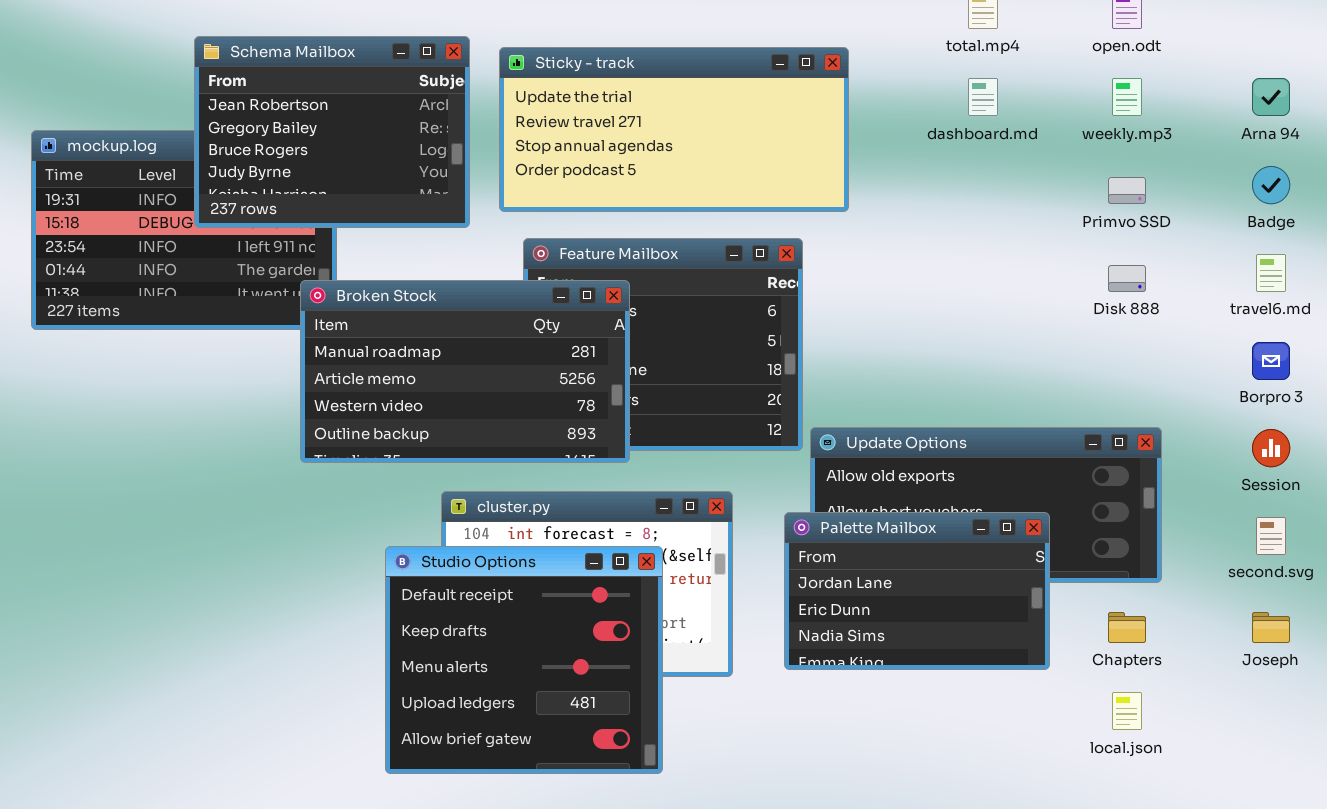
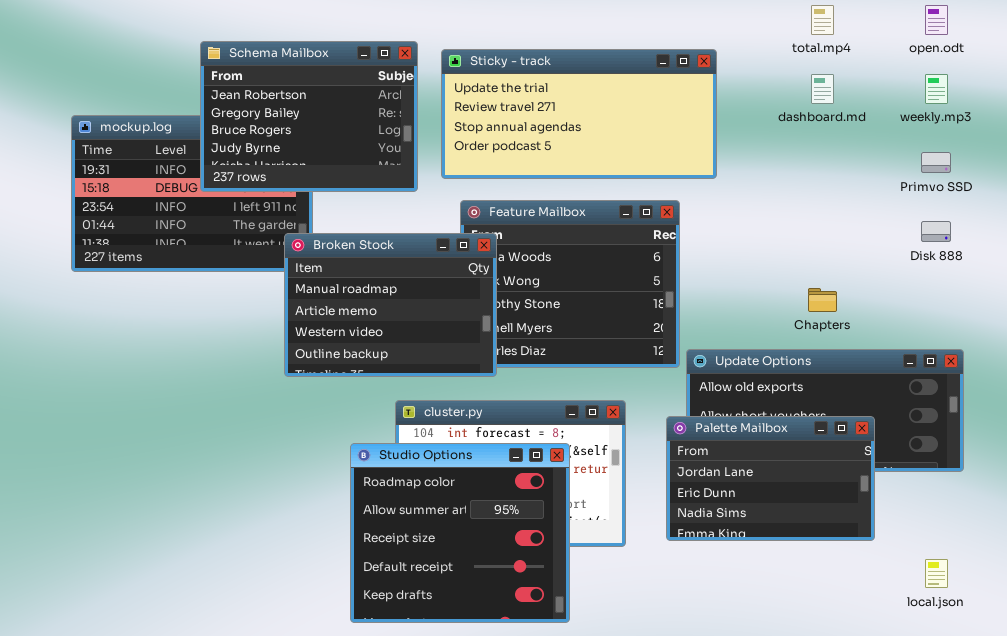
Broken Stock: [300,280,630,463] -> [284,233,497,377], resized
Studio Options: [385,546,663,774] -> [350,443,570,623], scrolled up 3 rows
Chapters: [1108,612,1146,643] -> [808,288,837,312], moved

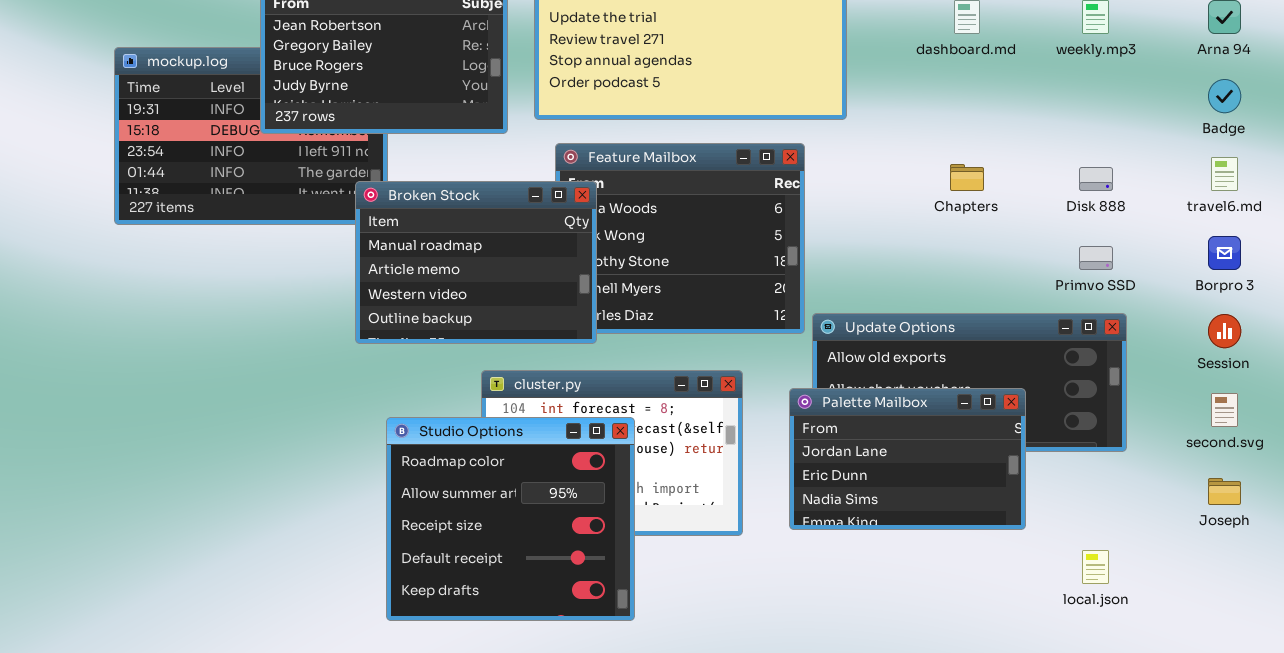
Primvo SSD: [921,152,951,173] -> [1079,246,1113,270], moved
Chapters: [808,288,837,312] -> [950,164,984,191], moved
Studio Options: [350,443,570,623] -> [386,417,635,621], moved

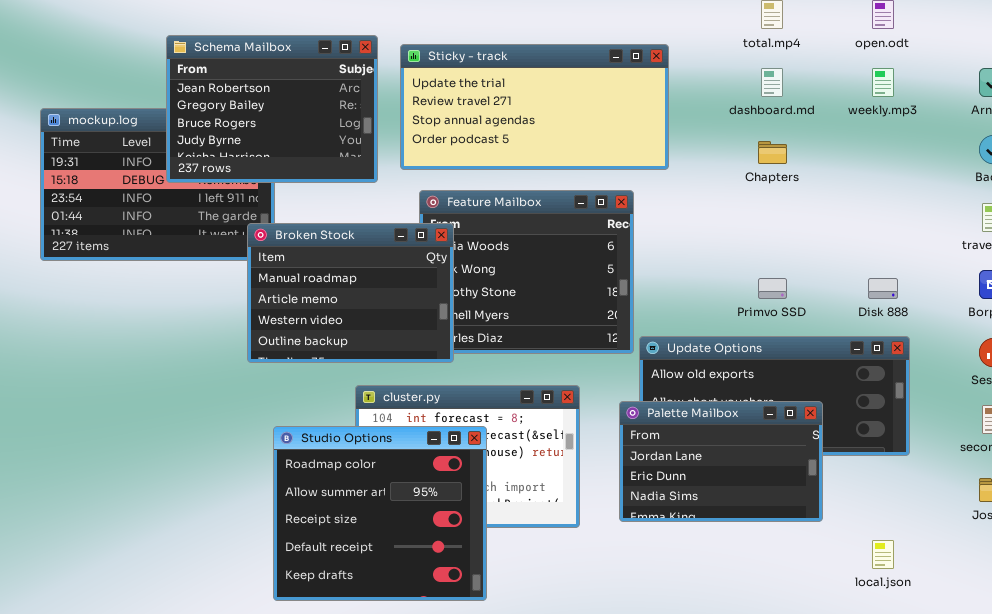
Chapters: [950,164,984,191] -> [758,141,787,164], moved
Disk 888: [1079,167,1113,191] -> [868,278,898,299], moved
Primvo SSD: [1079,246,1113,270] -> [758,278,787,299], moved

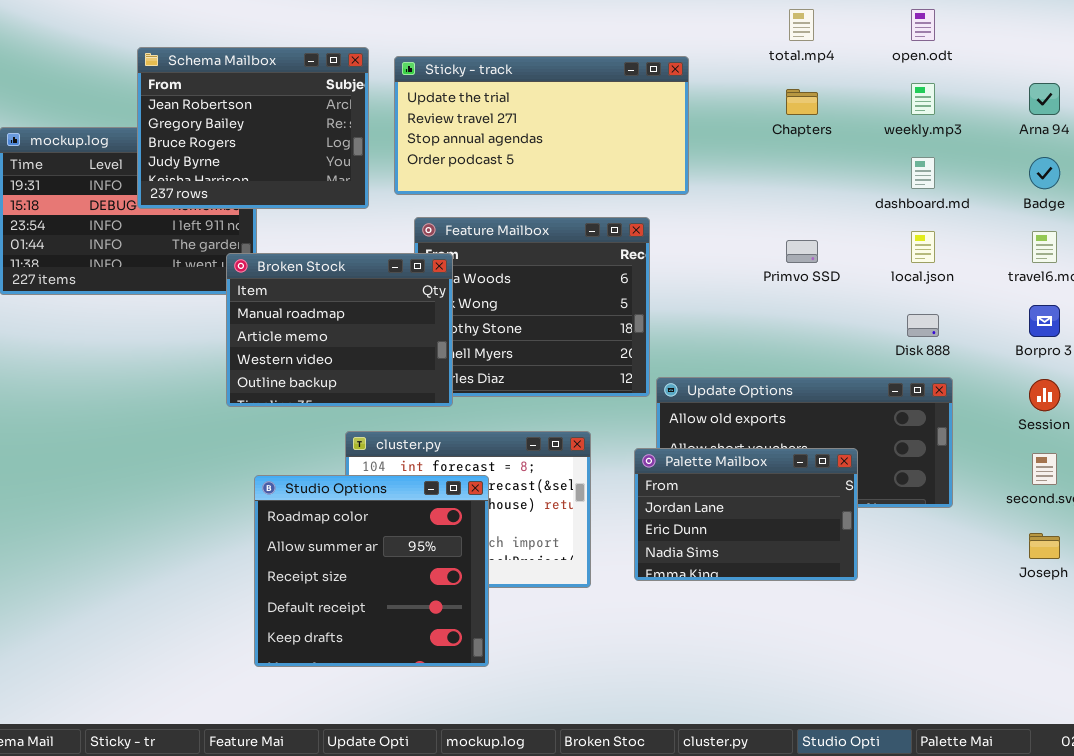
dashboard.md: [761,68,783,97] -> [911,157,935,189], moved
Chapters: [758,141,787,164] -> [786,89,818,115], moved
Primvo SSD: [758,278,787,299] -> [786,240,818,263], moved
local.json: [872,540,894,569] -> [911,231,935,263], moved

